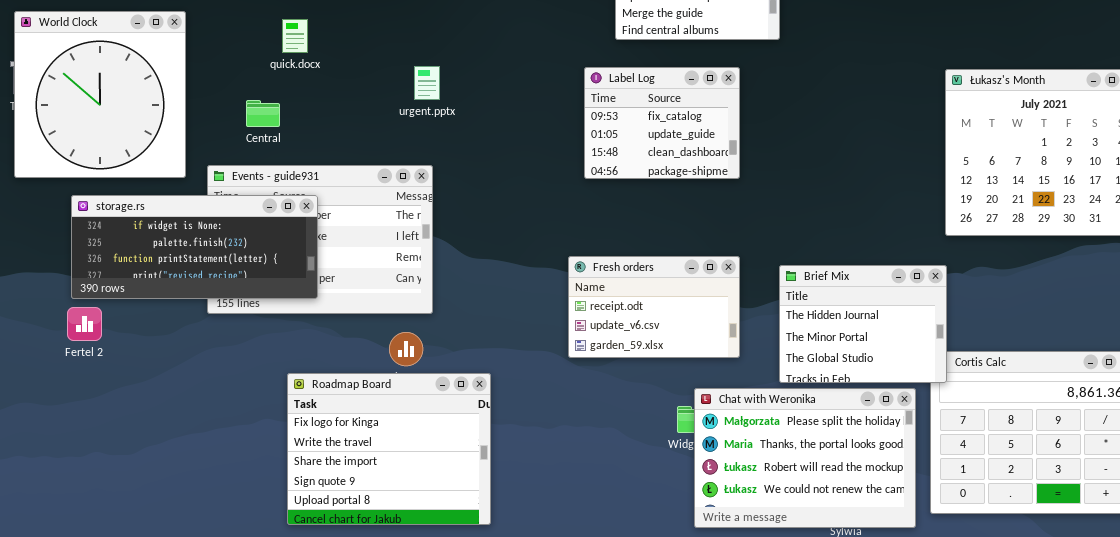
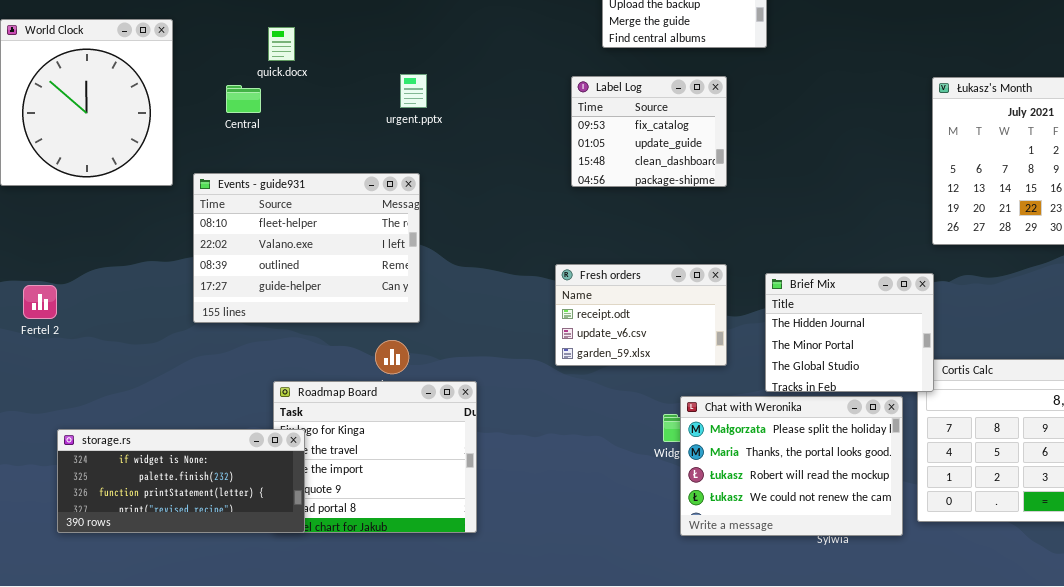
Central: [246,100,280,127] -> [226,85,261,113], moved
storage.rs: [71,195,318,299] -> [57,429,305,533], moved
Fertel 2: [67,307,102,341] -> [23,285,57,319], moved

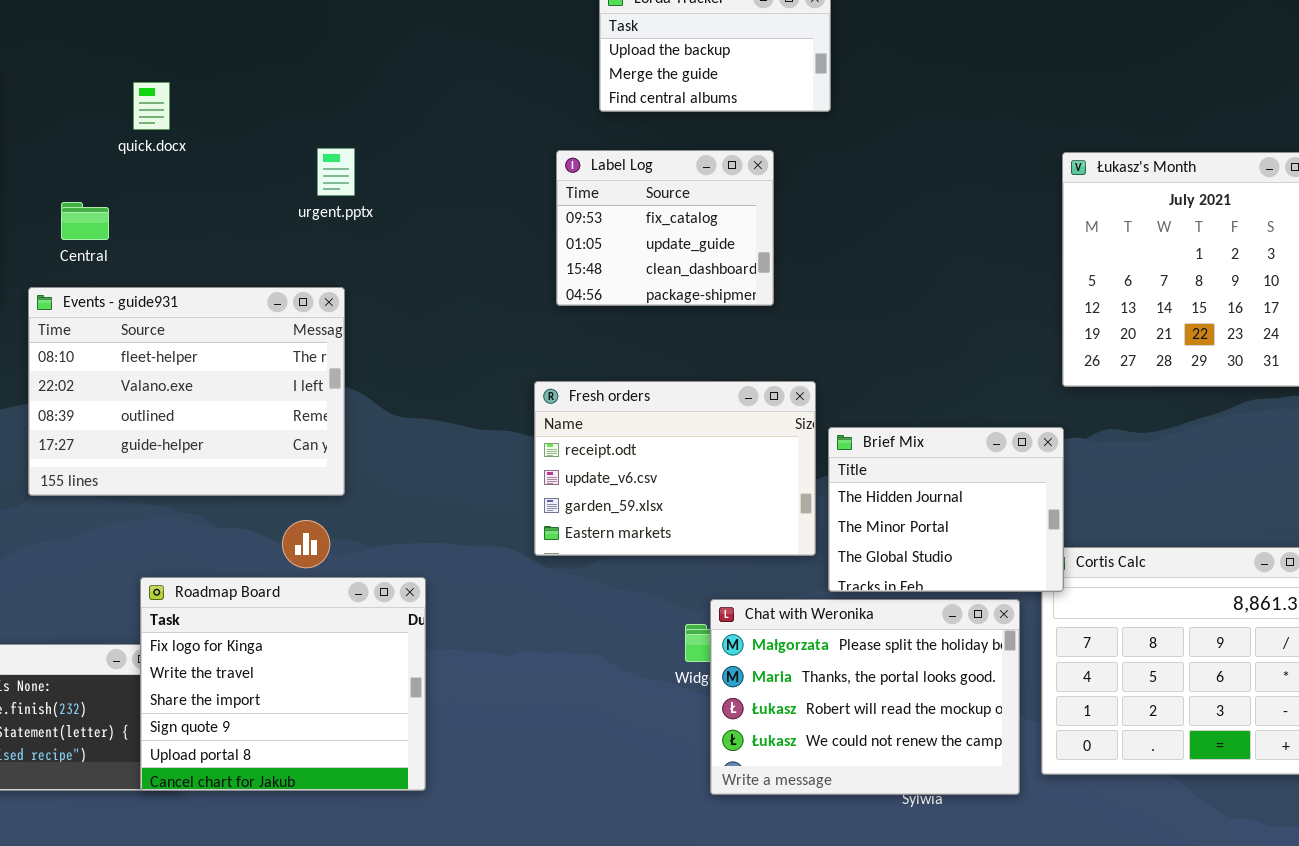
Central: [226,85,261,113] -> [61,202,109,240], moved
Fresh orders: [555,264,727,366] -> [534,381,816,556], resized
Roadmap Board: [273,381,477,533] -> [140,577,426,791], raised

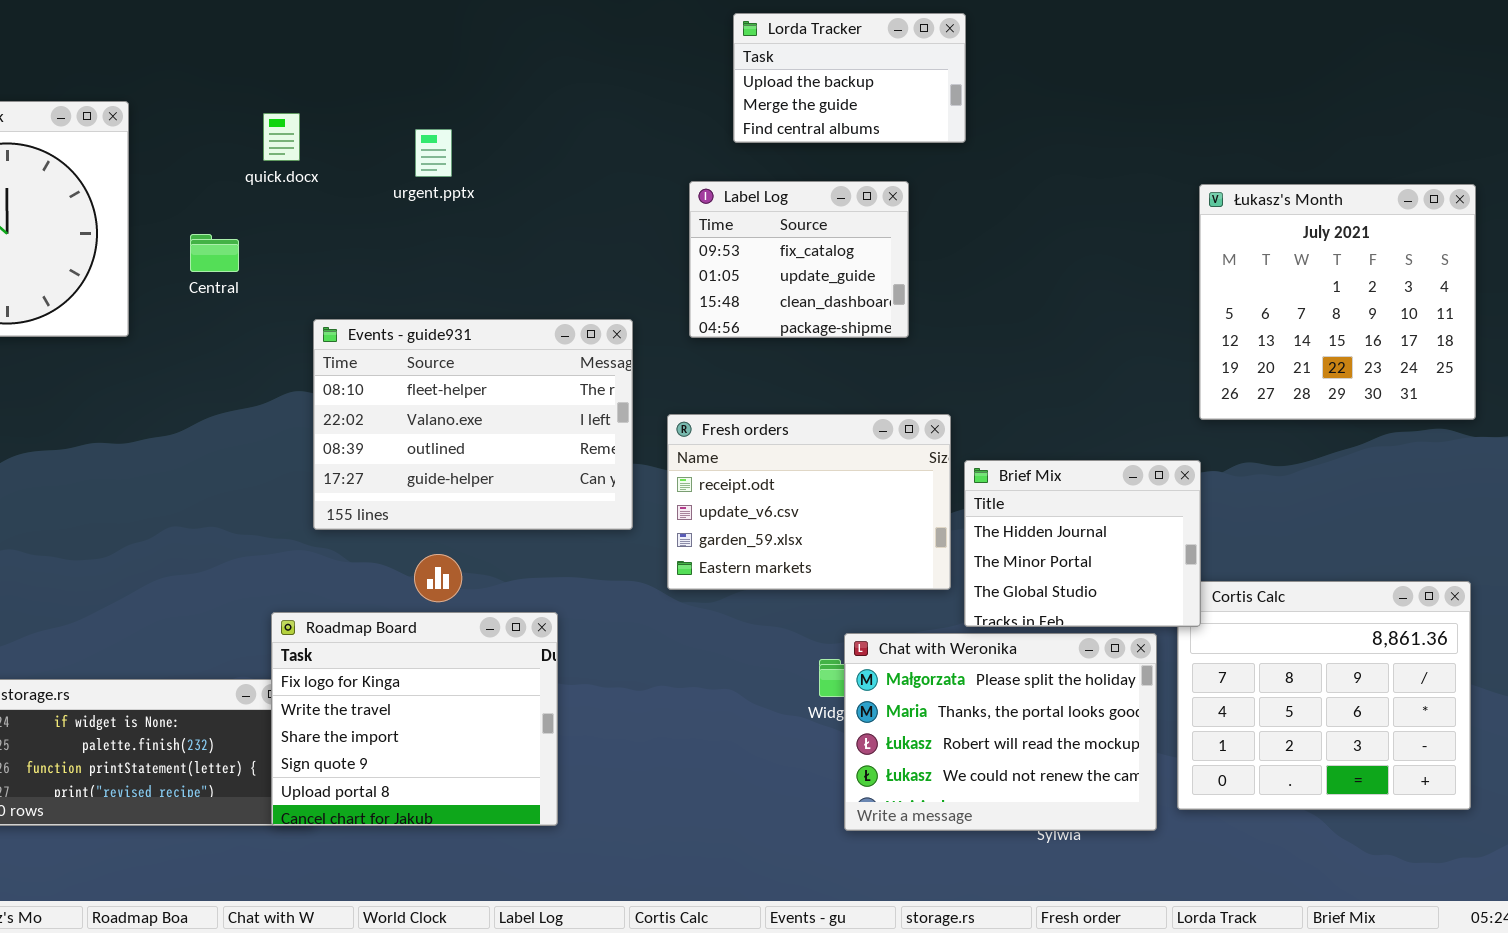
urgent.pptx: [317,148,355,196] -> [415,129,452,177], moved
Events - guide931: [28,287,345,496] -> [313,319,633,530], moved

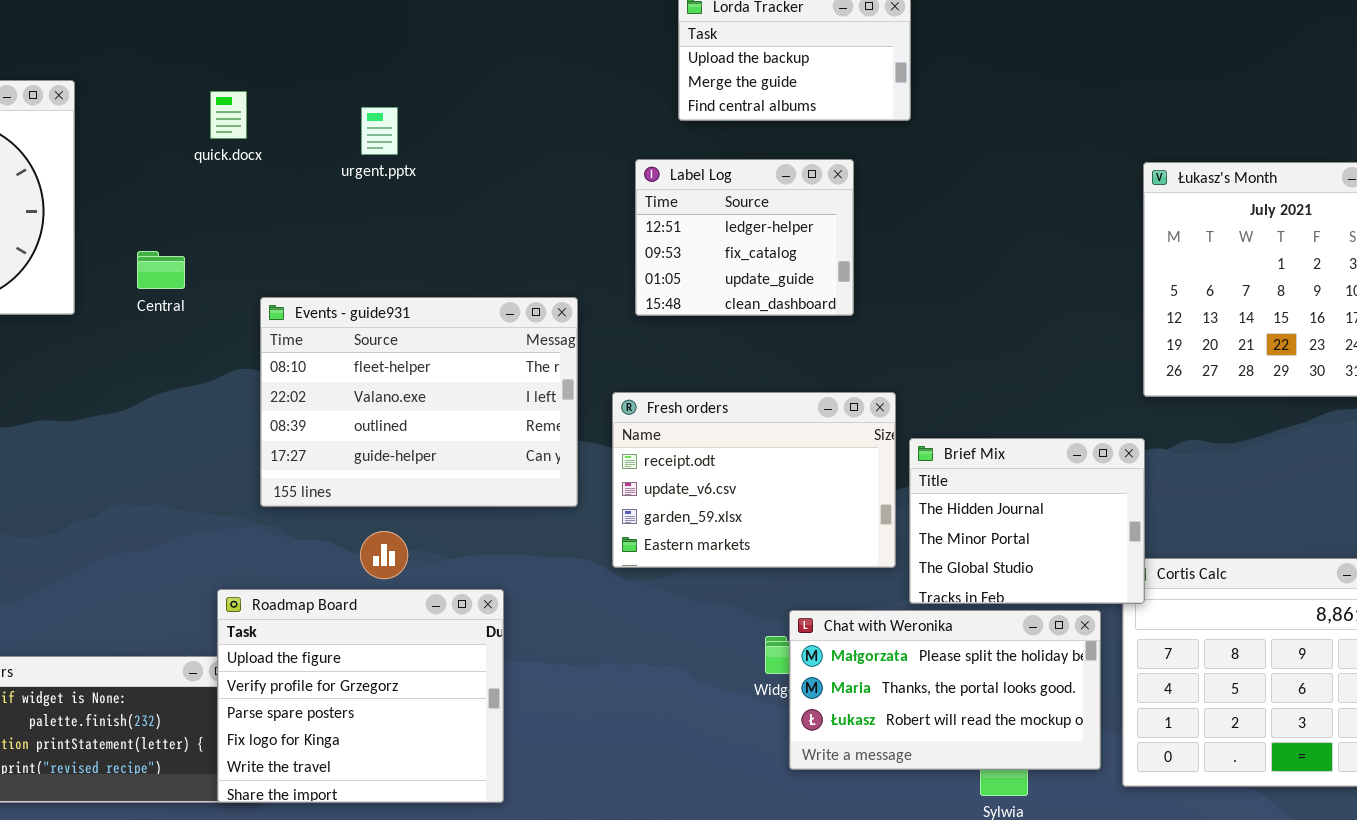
Label Log: [689,181,909,338] -> [635,159,854,316], scrolled up 1 row
Central: [190,234,239,272] -> [137,251,185,289], moved
Roadmap Board: [271,612,558,826] -> [217,589,504,803], scrolled up 3 rows
Chat with Weronika: [844,633,1157,831] -> [789,610,1101,770], resized

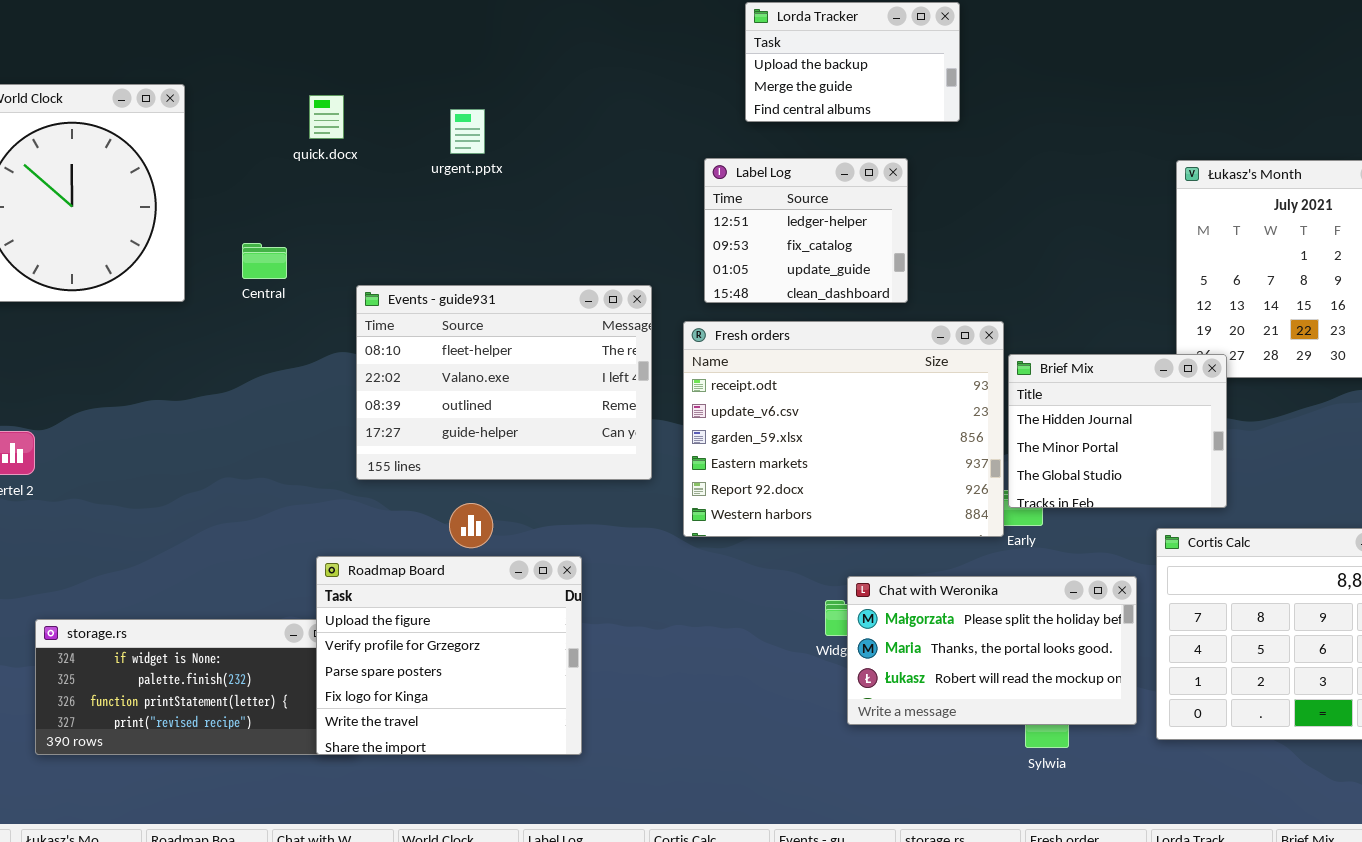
Fresh orders: [612,392,896,568] -> [683,321,1004,537], resized
Brief Mix: [909,438,1145,604] -> [1008,354,1227,508], moved

